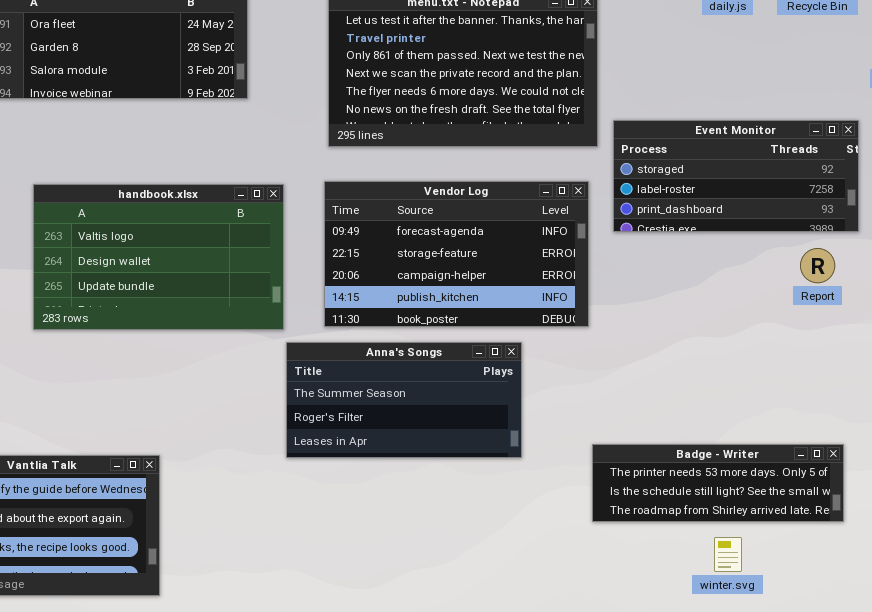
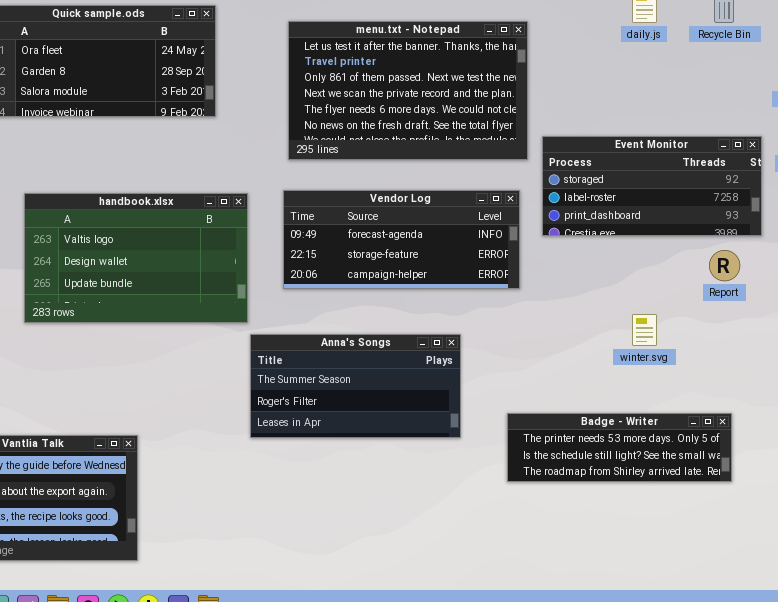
Vendor Log: [324,181,589,327] -> [283,190,520,289], resized
Badge - Writer: [592,444,844,522] -> [507,413,732,482], moved
winter.svg: [714,537,742,572] -> [632,314,657,346], moved

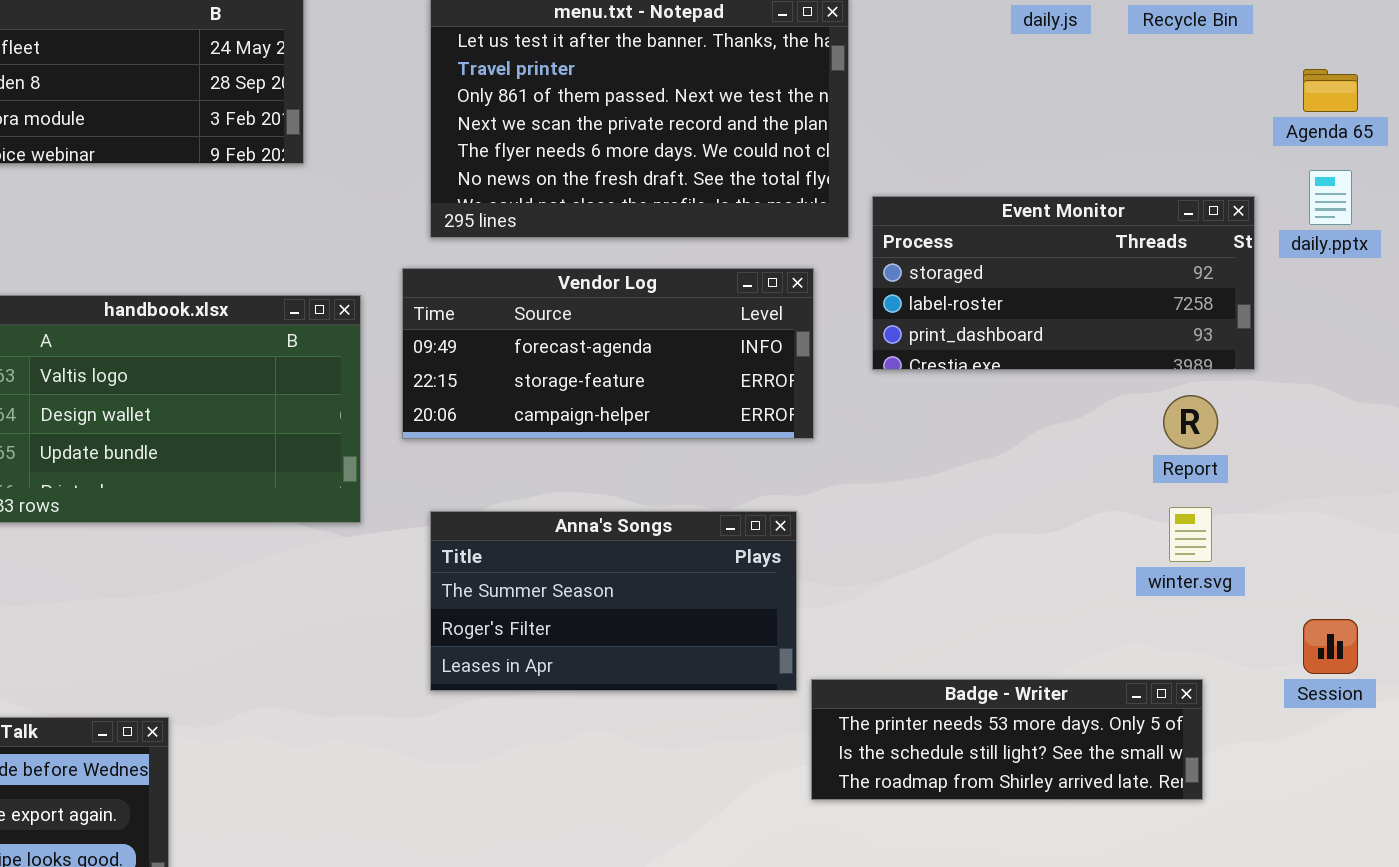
Vendor Log: [283,190,520,289] -> [402,268,814,439], moved
winter.svg: [632,314,657,346] -> [1169,507,1212,562], moved
Anna's Songs: [250,334,461,438] -> [430,511,797,691], moved

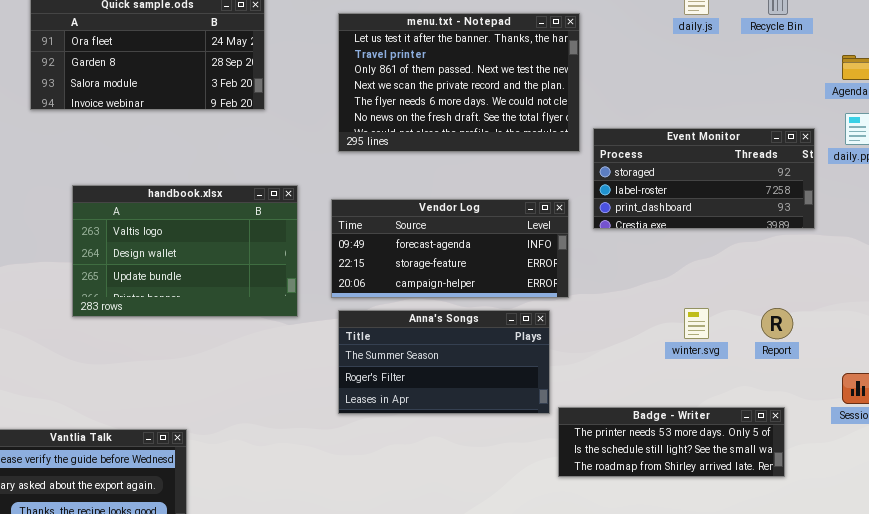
Vendor Log: [402,268,814,439] -> [331,199,569,298], moved
Report: [1163,395,1218,449] -> [761,308,793,339], moved
winter.svg: [1169,507,1212,562] -> [684,308,709,339], moved

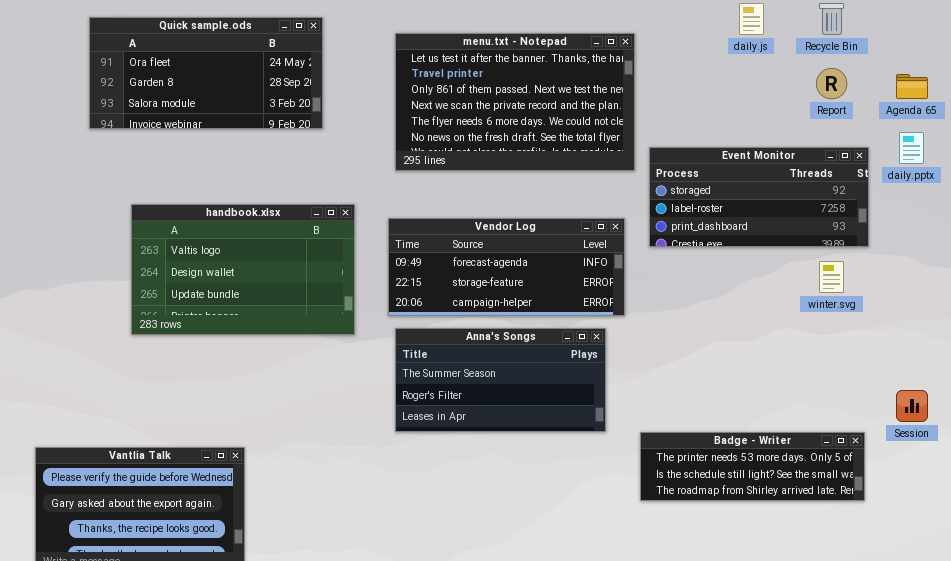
winter.svg: [684,308,709,339] -> [819,261,844,293], moved
Report: [761,308,793,339] -> [816,68,847,99], moved
Badge - Writer: [558,407,785,477] -> [640,432,865,501], moved

